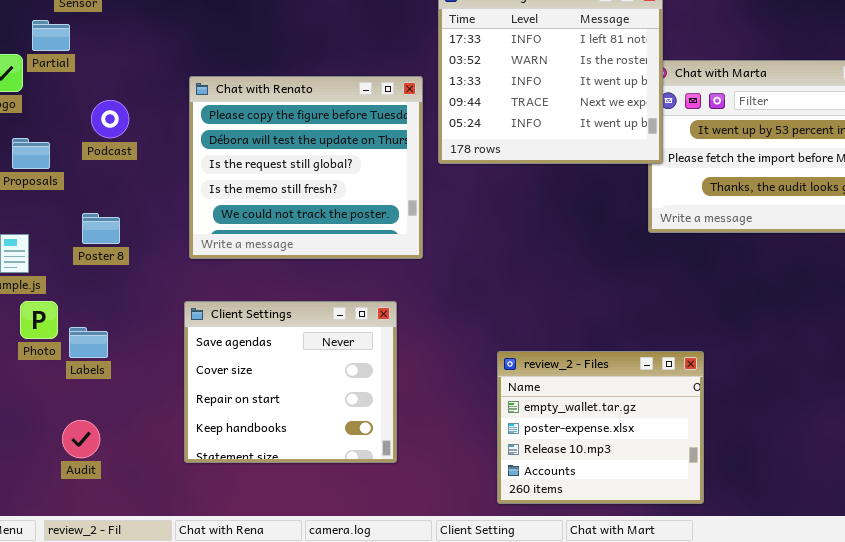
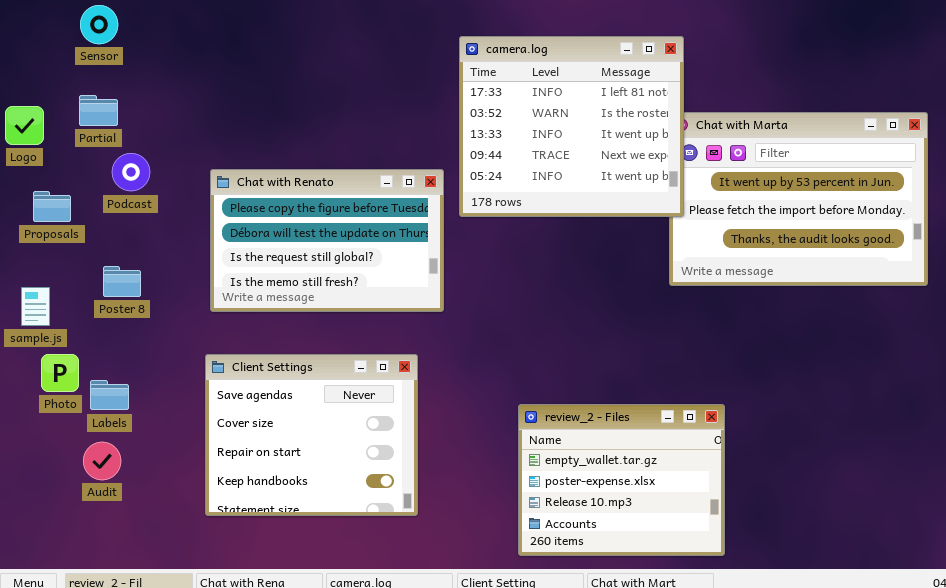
Partial: [32,20,70,51] -> [79,95,118,126], moved
Chat with Renato: [189,76,423,259] -> [210,169,444,312], resized
Audit: [62,420,100,458] -> [83,442,121,480], moved

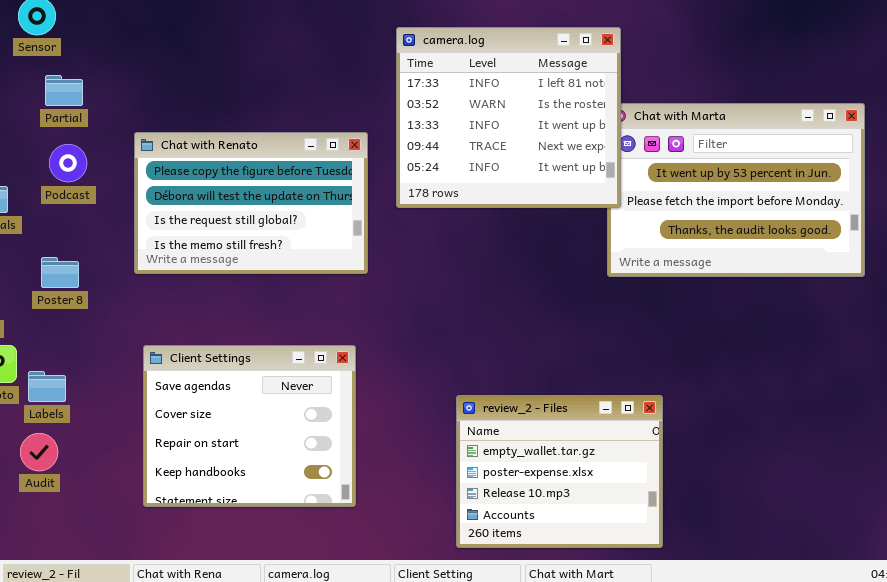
Partial: [79,95,118,126] -> [45,75,83,106], moved
Chat with Renato: [210,169,444,312] -> [134,132,368,274], moved

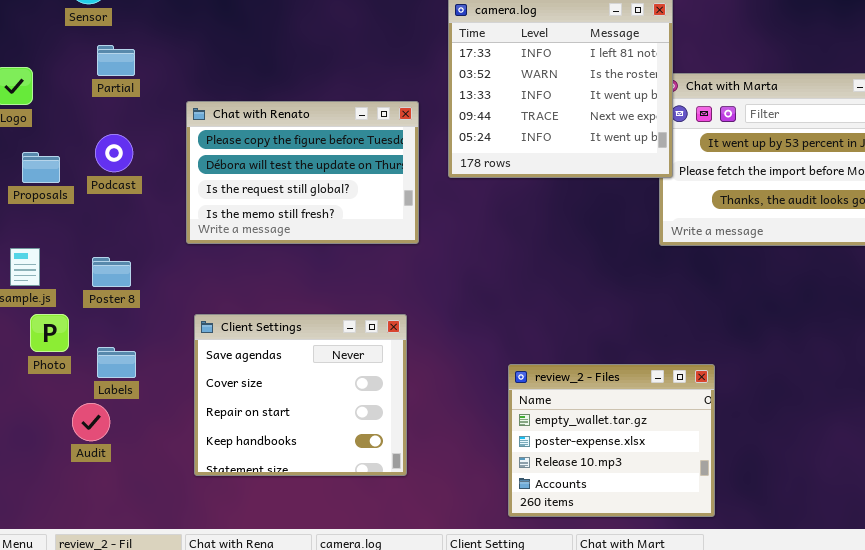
Podcast: [49,144,87,182] -> [95,134,133,172], moved
Poster 8: [41,257,79,288] -> [92,257,131,287], moved
Labels: [28,371,66,402] -> [97,347,136,378], moved

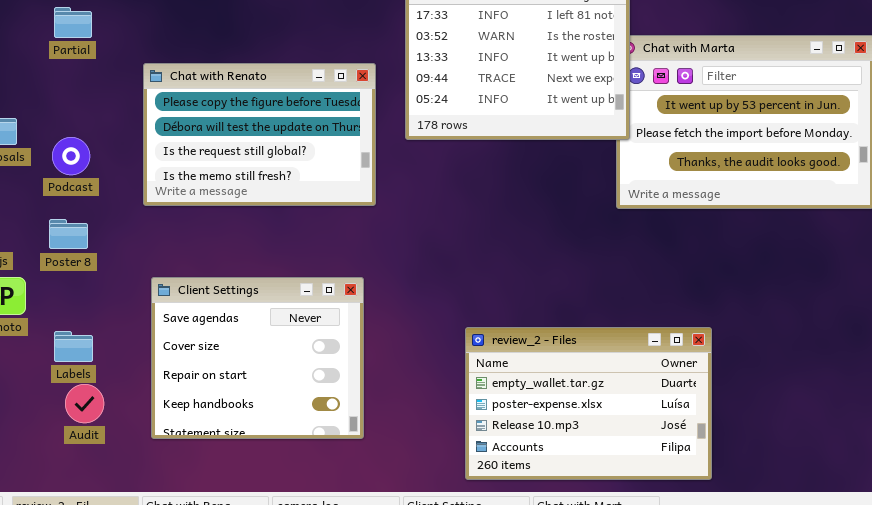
Podcast: [95,134,133,172] -> [52,137,90,175], moved
Labels: [97,347,136,378] -> [54,331,93,362], moved
review_2 - Files: [508,364,715,517] -> [465,327,712,480], resized
Audit: [72,403,110,441] -> [65,384,104,423], moved

